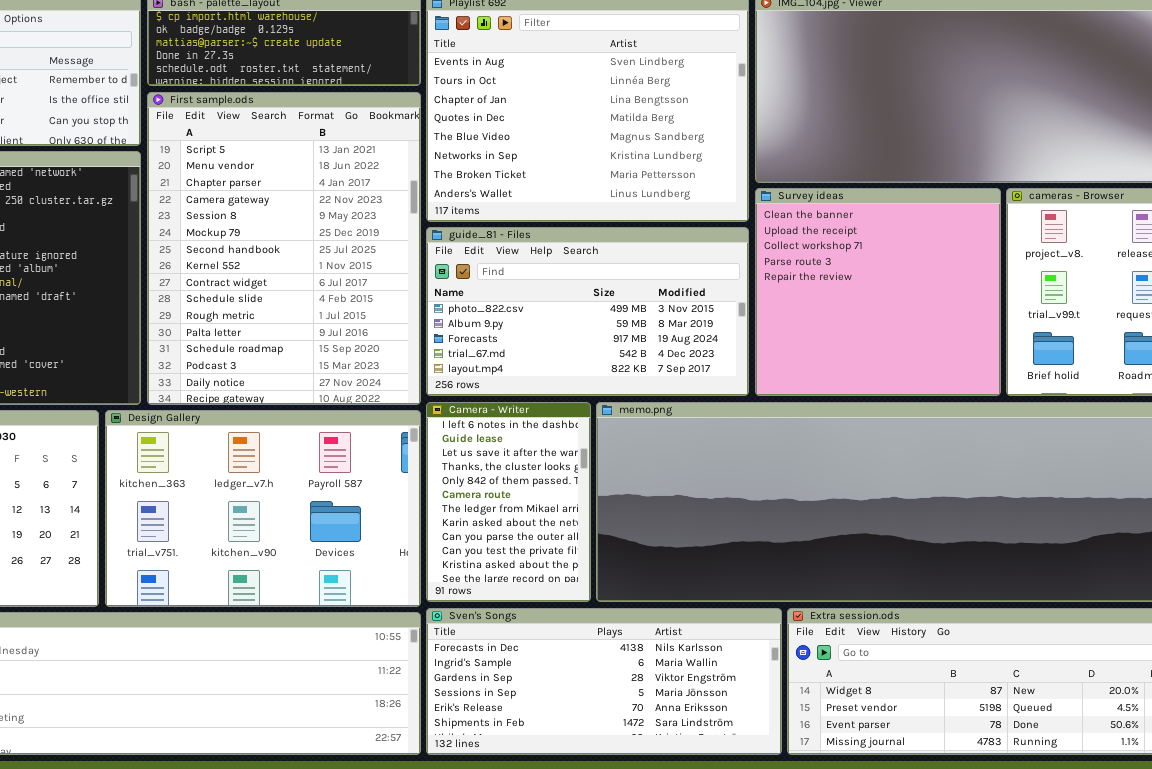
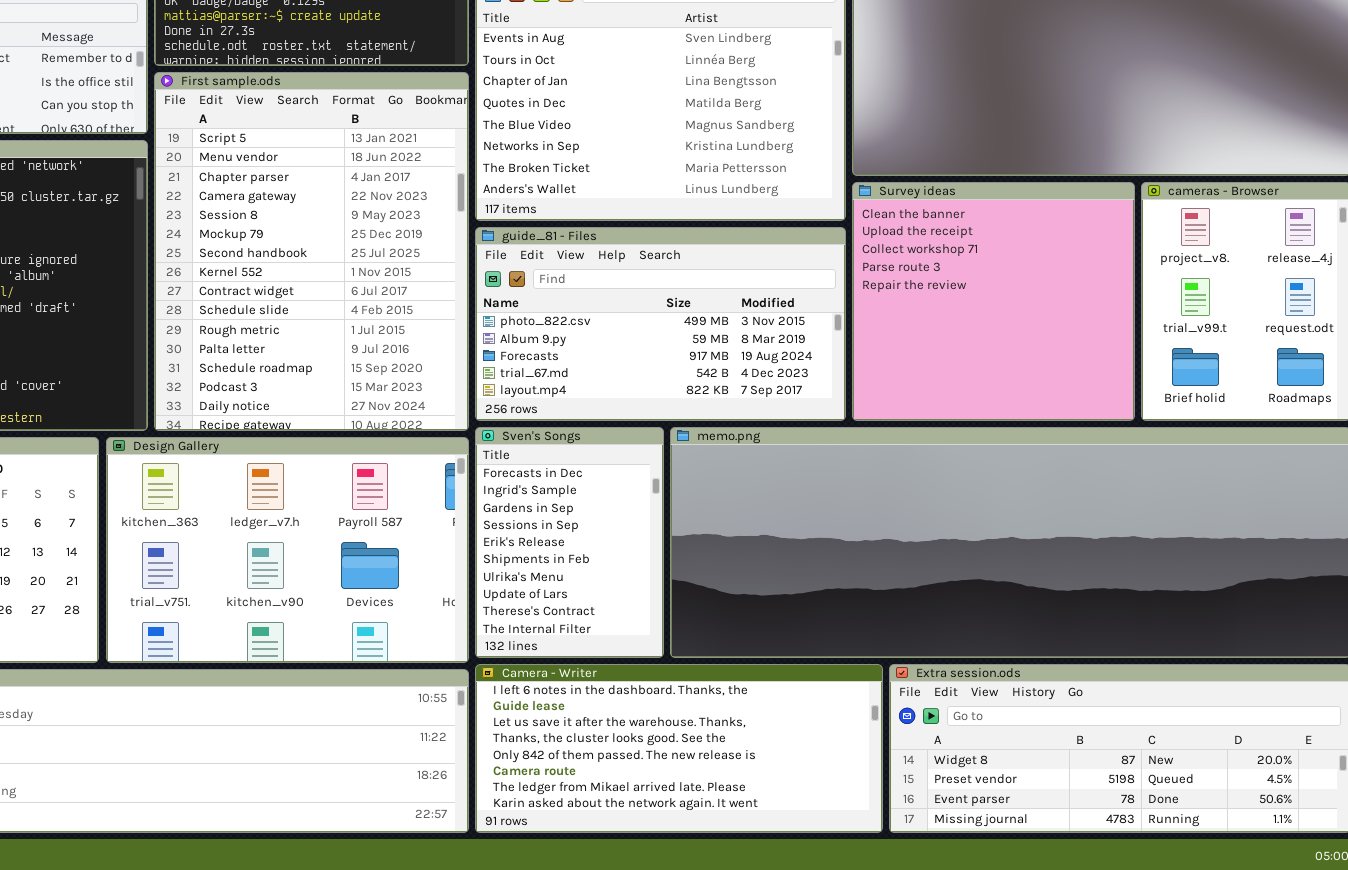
Camera - Writer: [426,402,591,602] -> [475,664,883,833], moved, resized
Sven's Songs: [426,608,782,755] -> [475,427,664,658], moved, resized

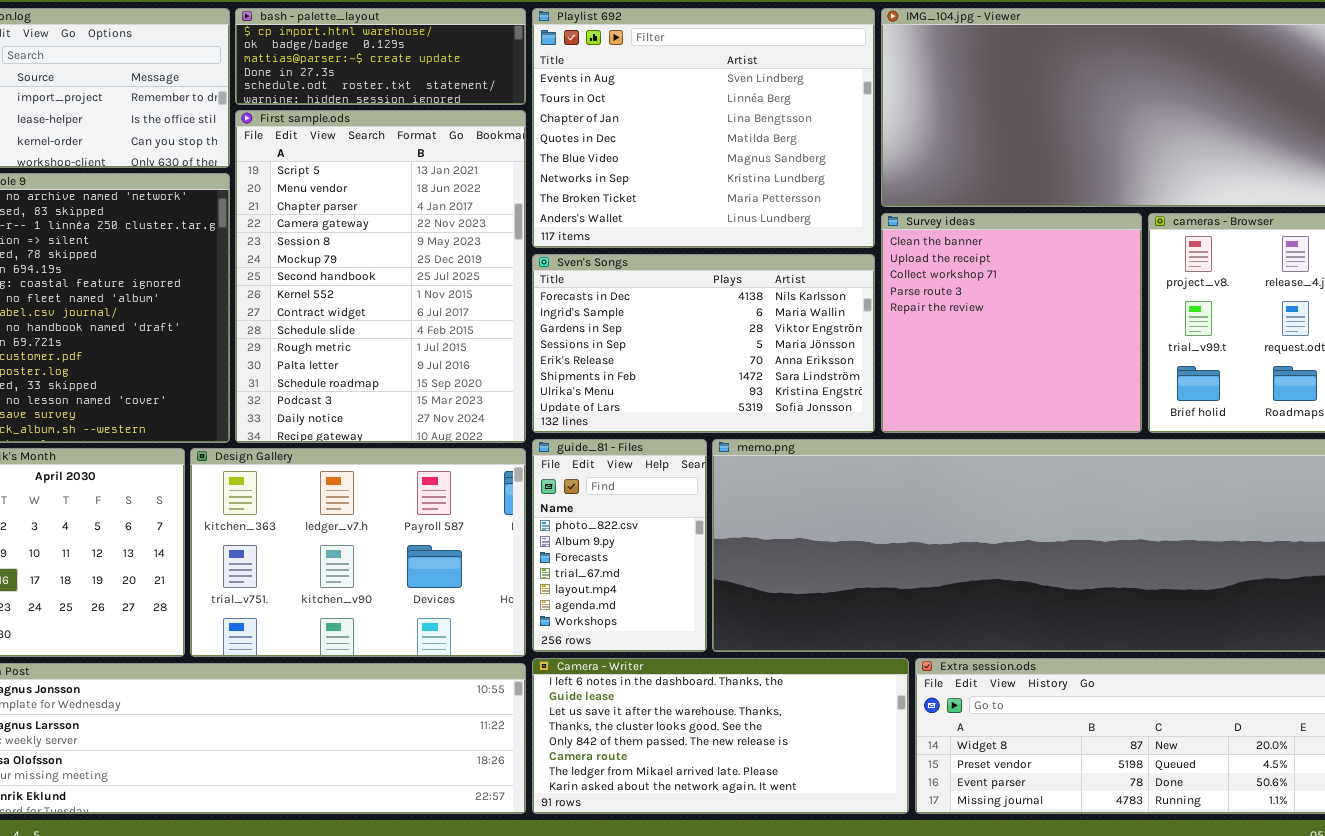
guide_81 - Files: [475,227,846,421] -> [532,439,707,652], moved, resized
Sven's Songs: [475,427,664,658] -> [532,254,875,433], moved, resized

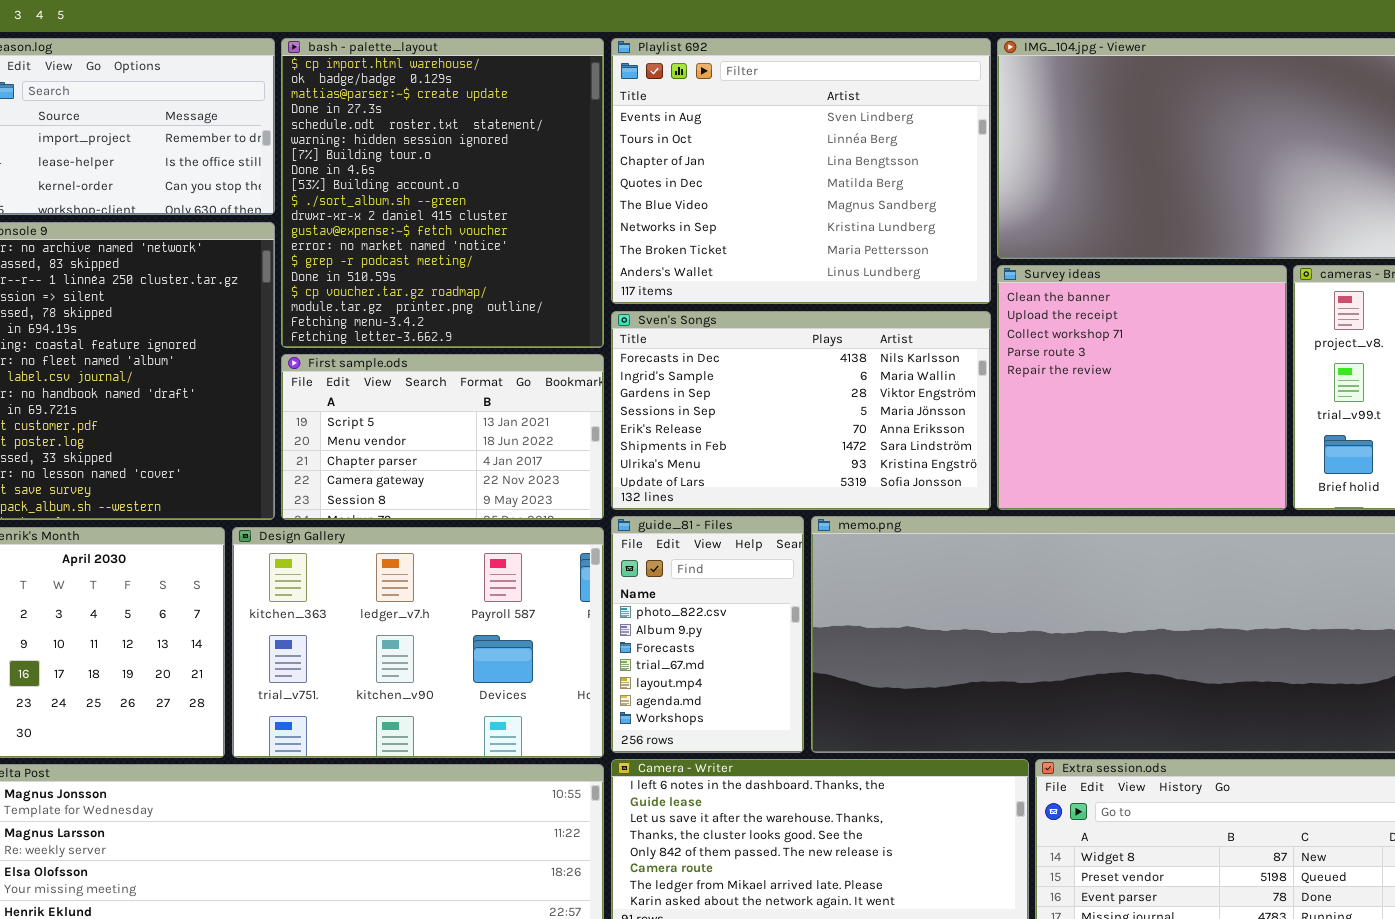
bash - palette_layout: [235,8,526,105] -> [281,38,604,348], resized
First sample.ods: [235,110,526,443] -> [281,354,604,520], resized

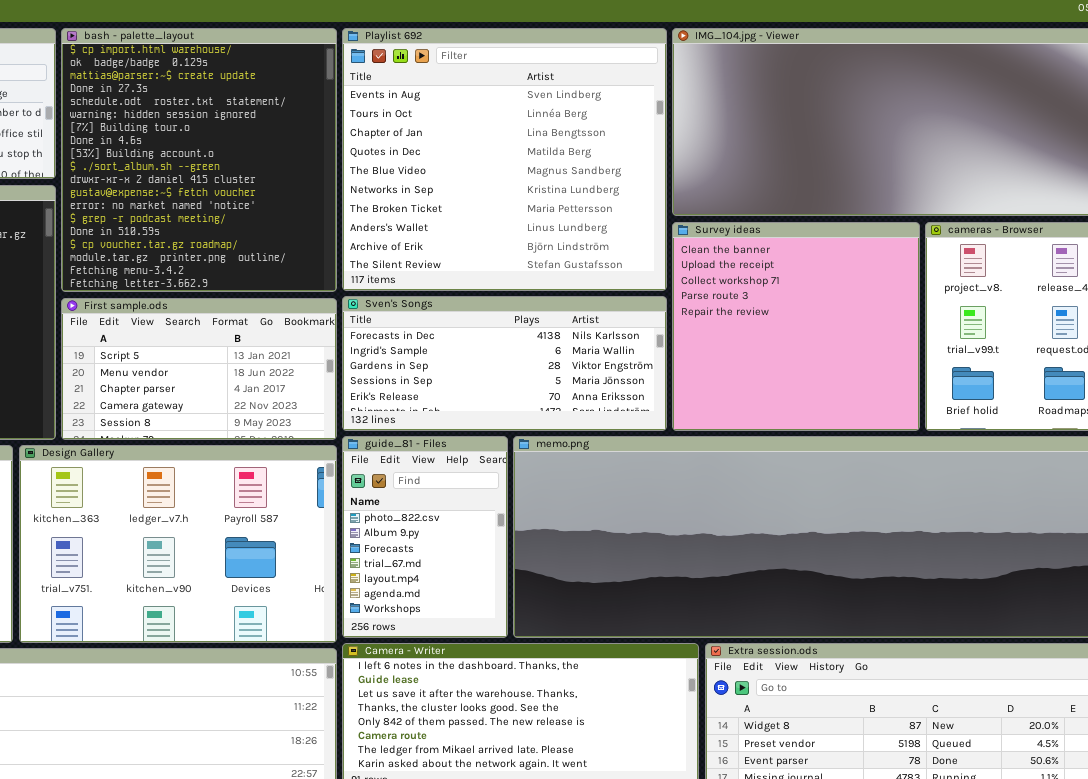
Playlist 692: [611,38,991,304] -> [342,28,667,291], resized
Sven's Songs: [611,311,991,510] -> [342,296,667,431], resized

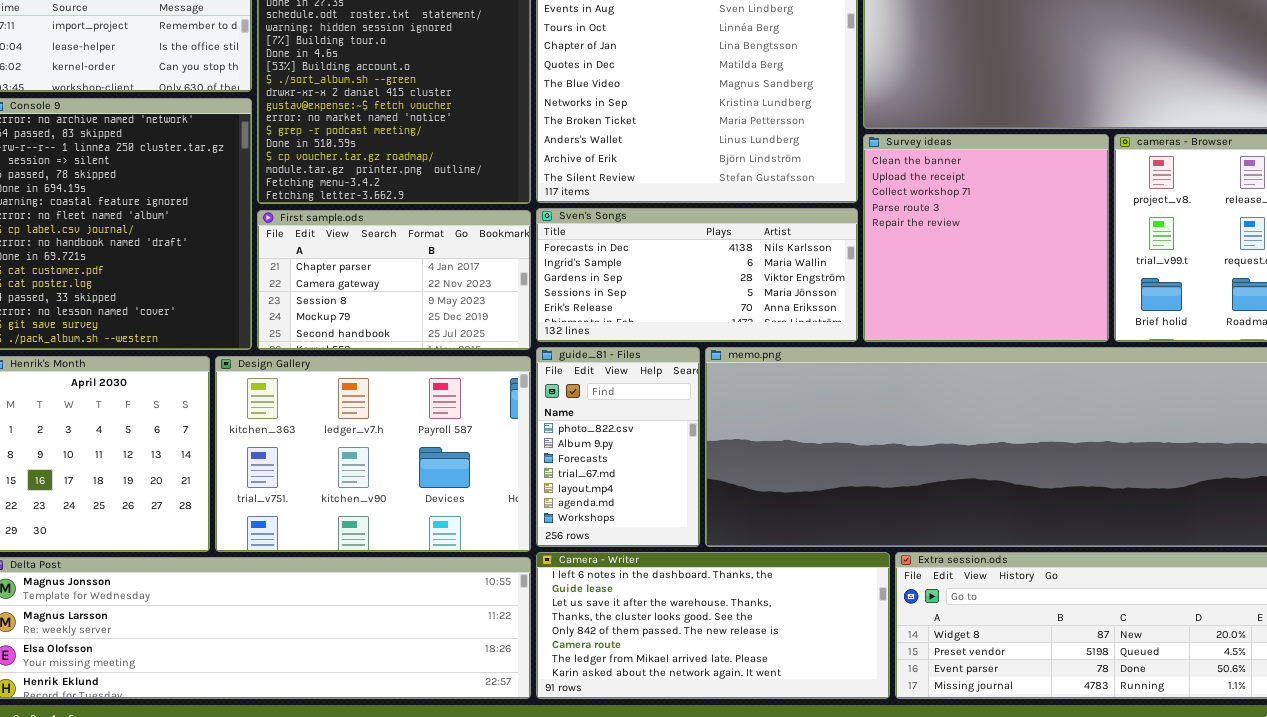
First sample.ods: [61,298,337,440] -> [257,210,531,350], scrolled down 2 rows

